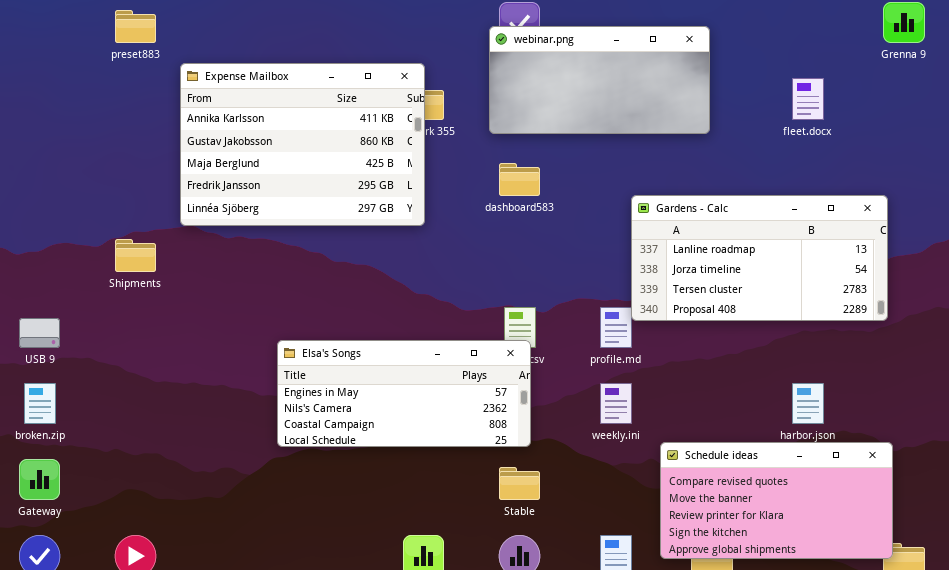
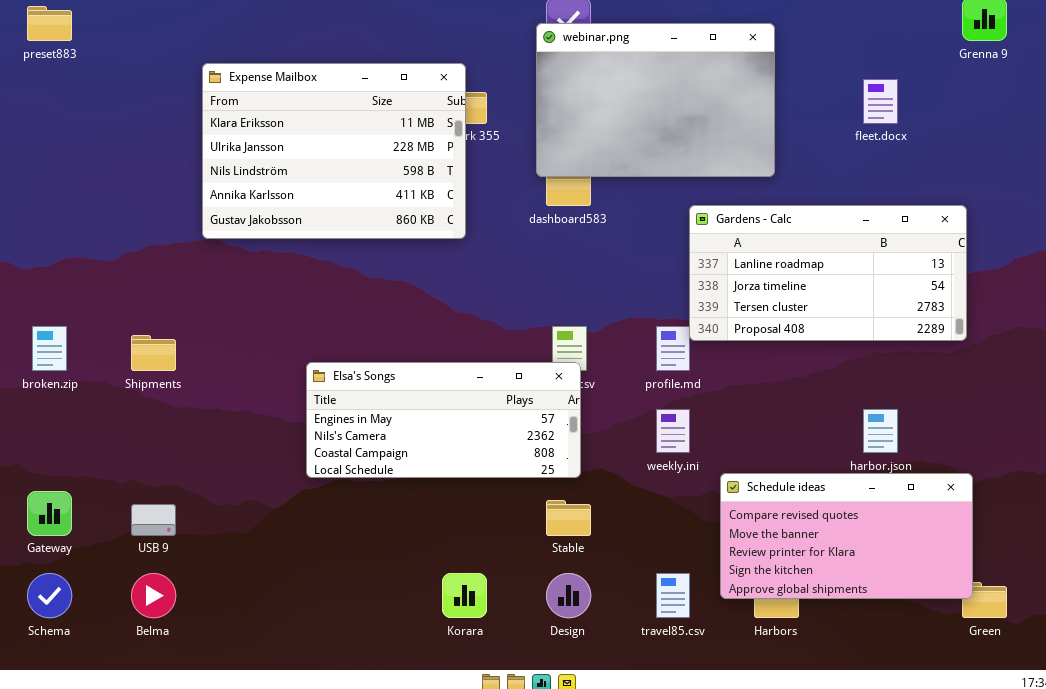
preset883: [115,10,156,43] -> [27,6,72,41], moved
webinar.png: [489,26,710,134] -> [536,23,775,177], resized
Expense Mailbox: [180,63,425,226] -> [202,63,466,239], scrolled up 3 rows
Shipments: [115,239,156,272] -> [131,335,176,371], moved
USB 9: [19,318,60,348] -> [131,504,176,536], moved
broken.zip: [24,383,56,424] -> [32,326,67,371], moved

